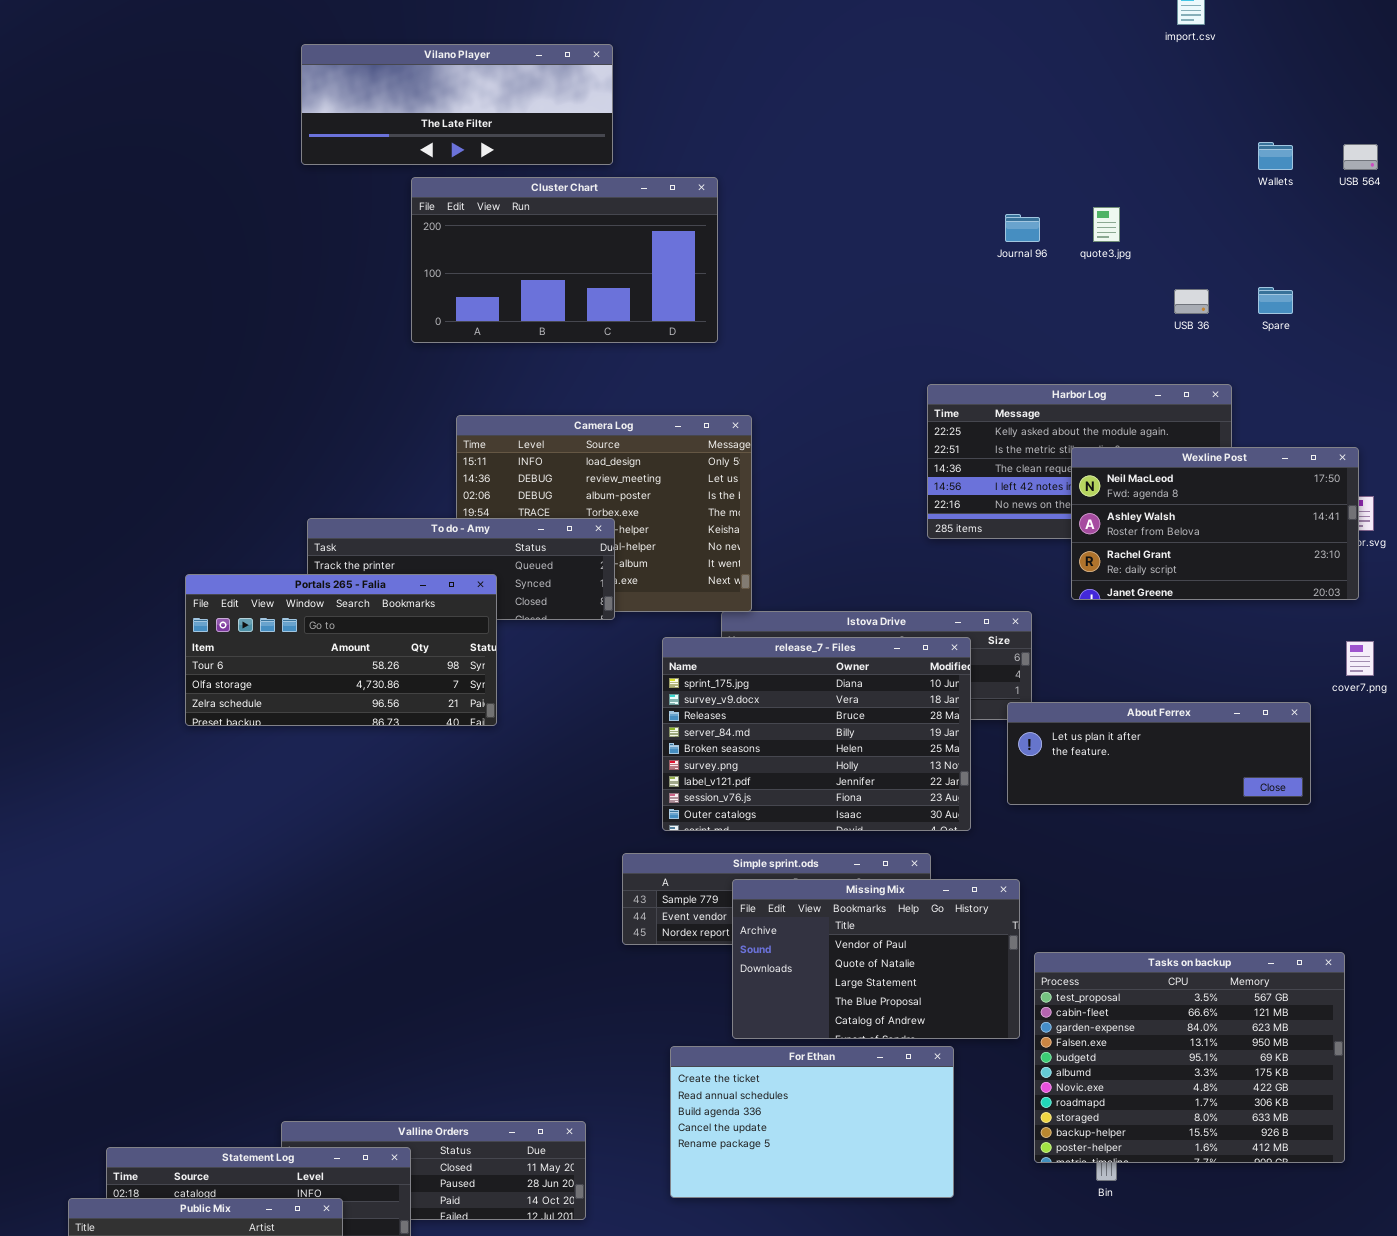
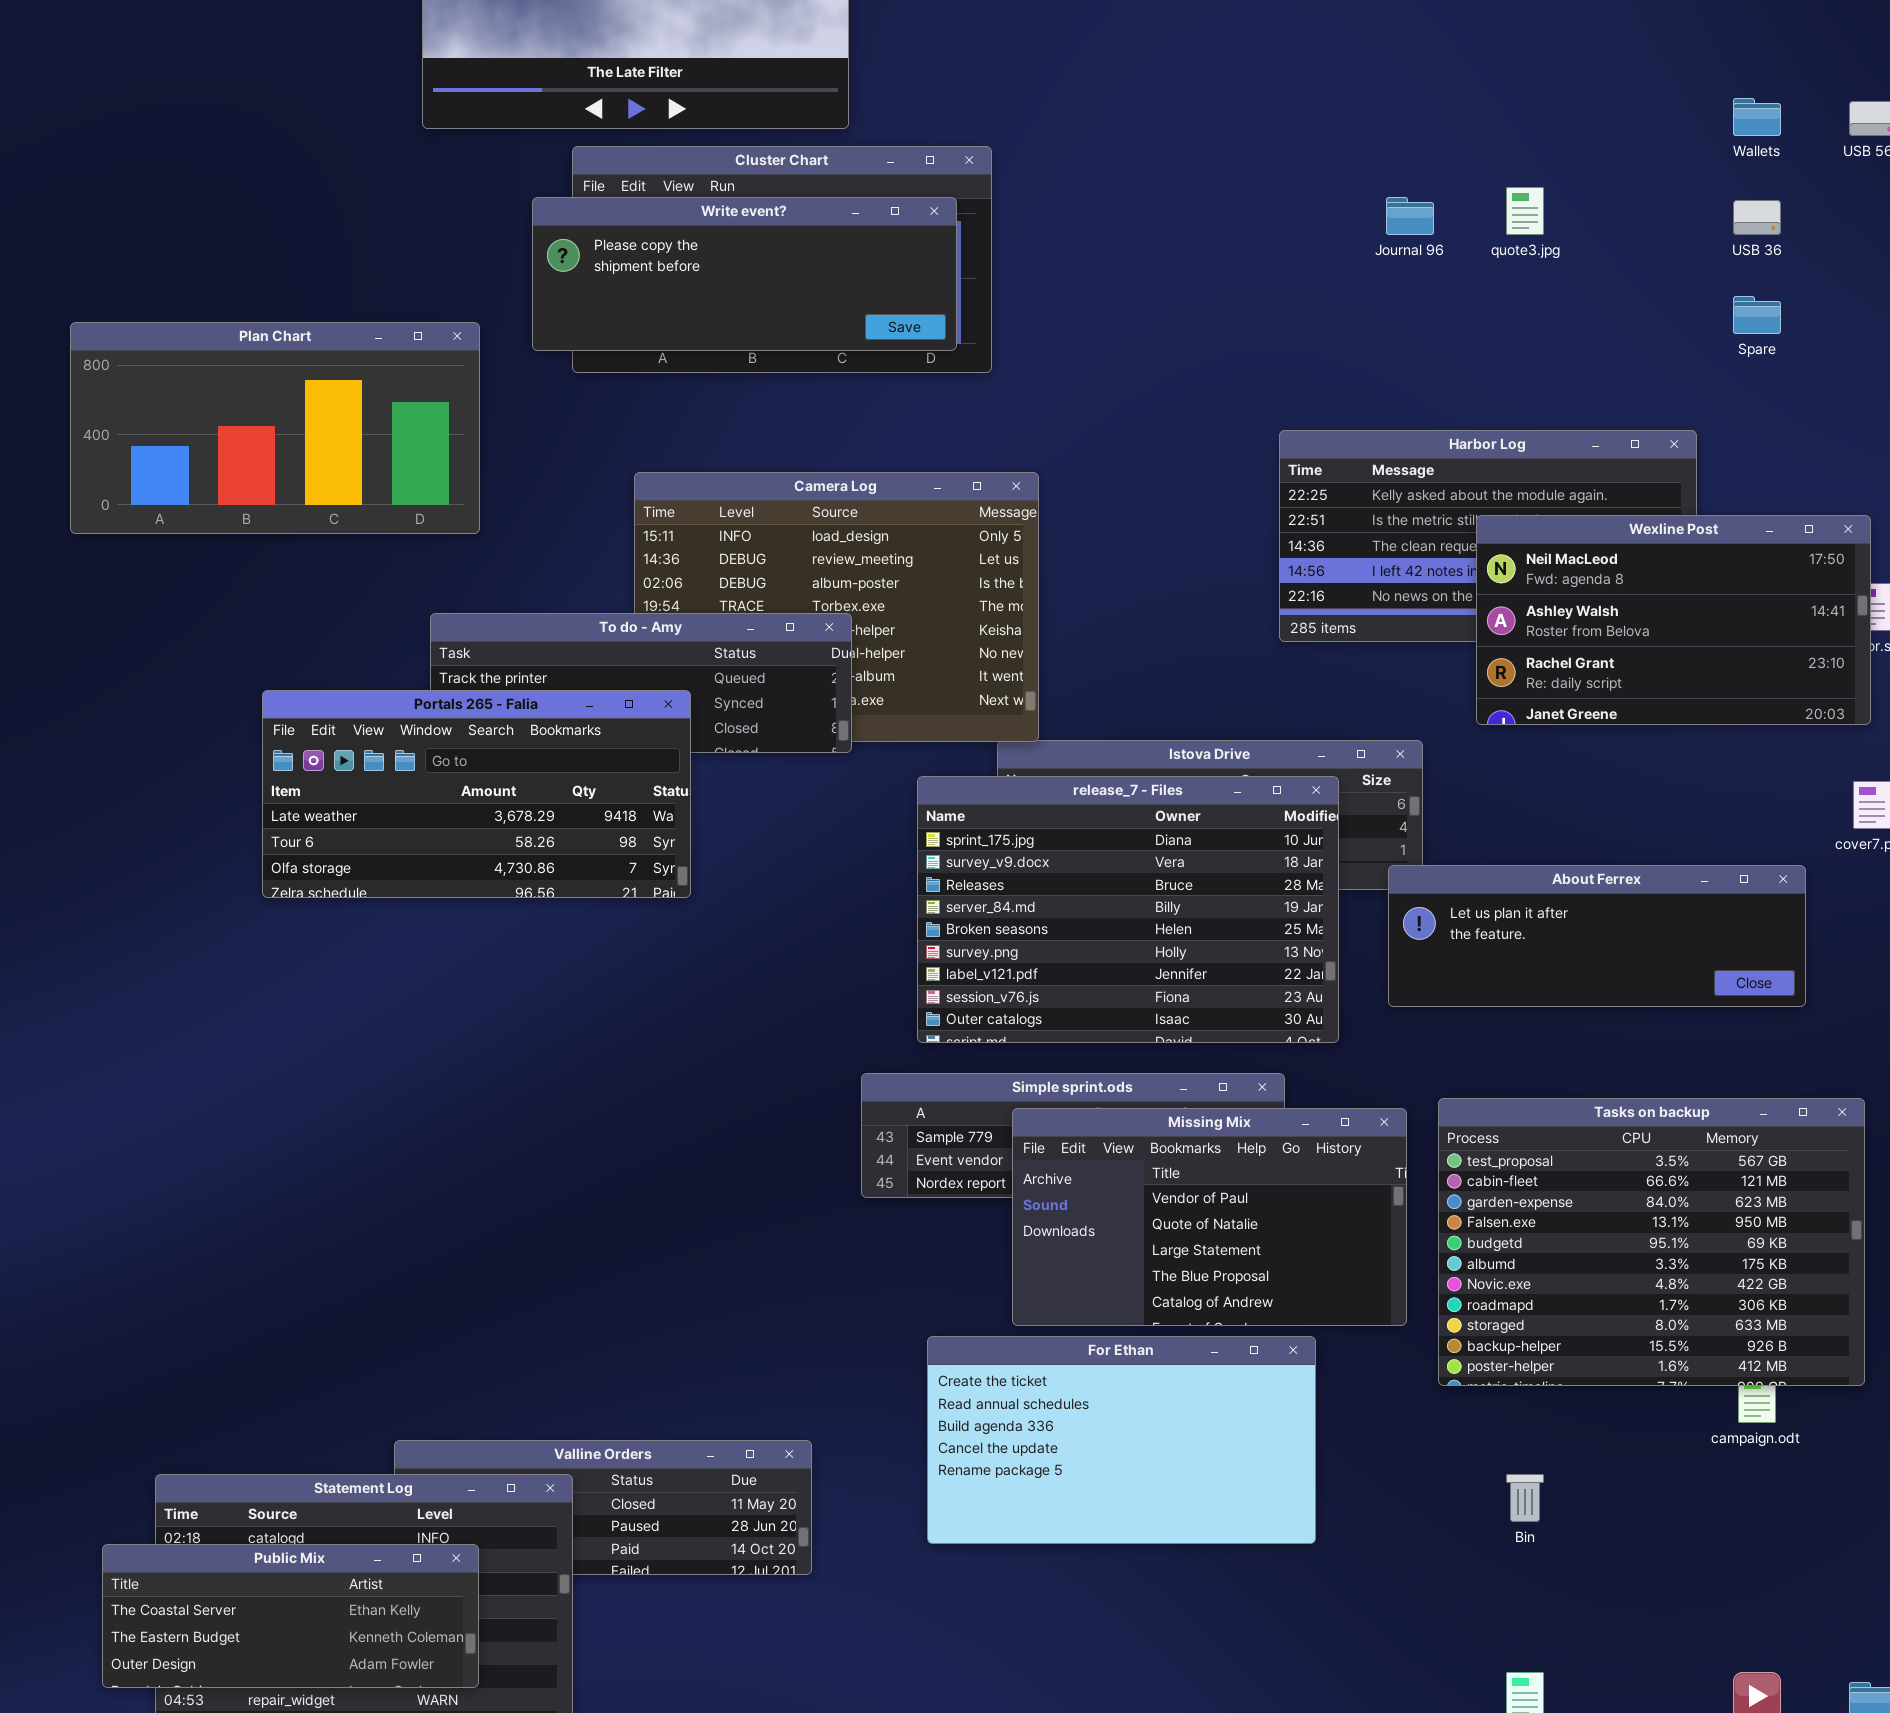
Write event?: none -> [532,197,957,351], opened
USB 36: [1174,289,1209,314] -> [1733,200,1781,235], moved
Plan Chart: none -> [70,322,480,534], opened
Portals 265 - Falia: [185,574,497,726] -> [262,690,691,898], scrolled up 1 row
Tasks on backup: [1034,952,1345,1163] -> [1438,1098,1865,1386], moved

